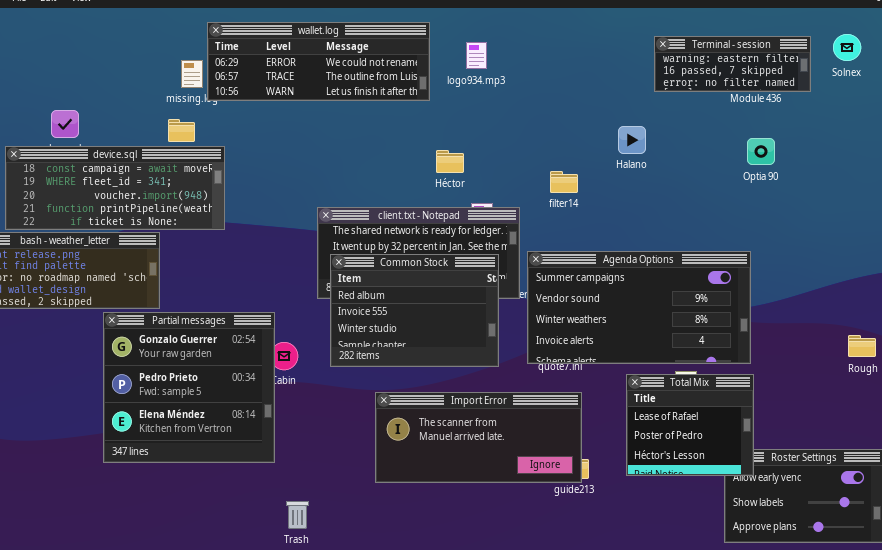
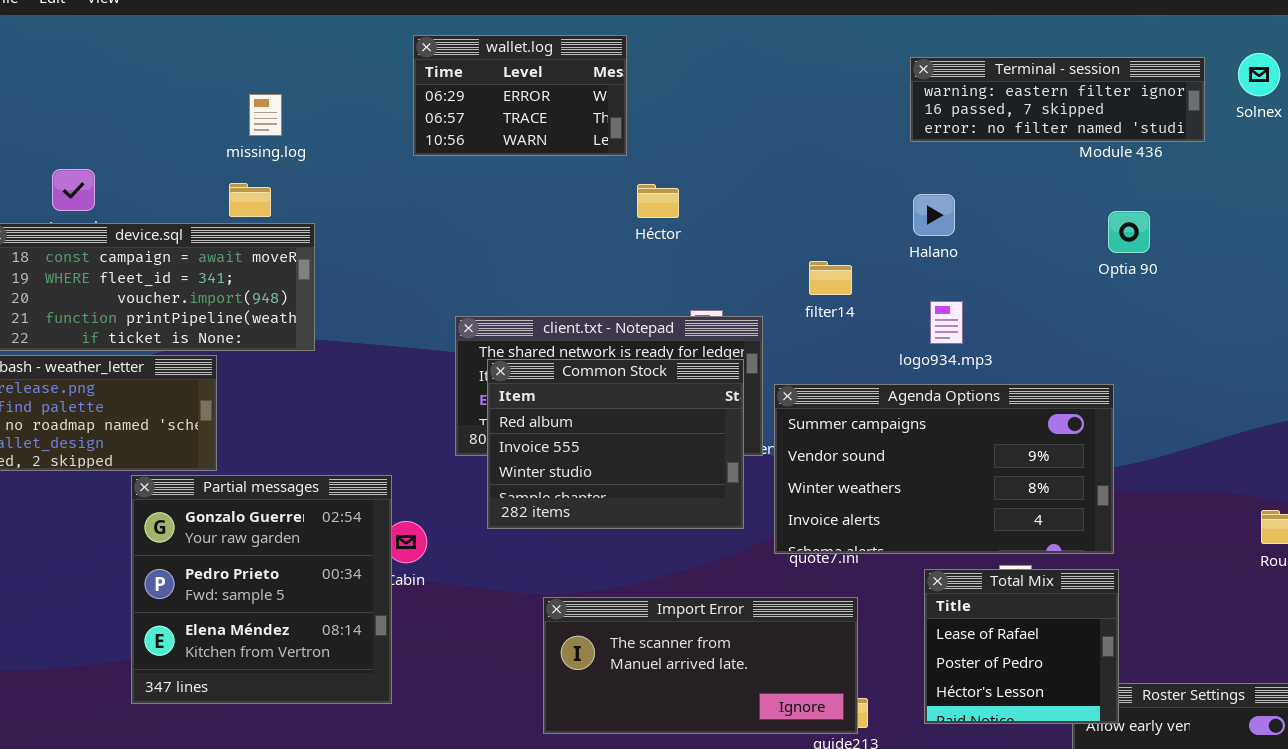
wallet.log: [207,22,430,101] -> [413,35,627,156], resized
Terminal - session: [654,36,811,92] -> [910,57,1205,142], resized
logo934.mp3: [466,42,487,69] -> [930,301,963,344], moved
Héctor: [436,150,464,173] -> [637,184,679,218], moved
Common Stock: [330,254,499,367] -> [487,359,744,529], moved

